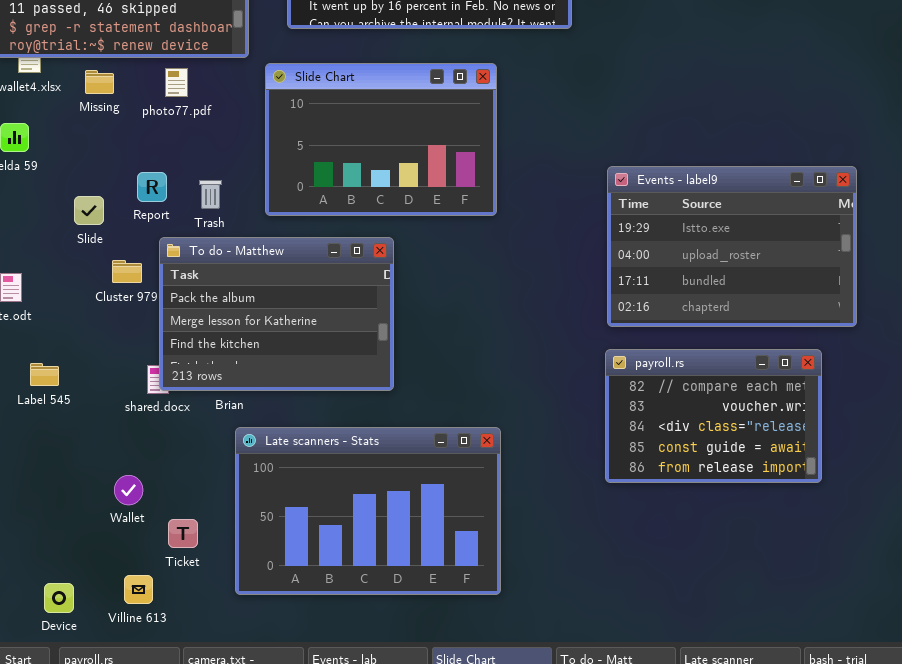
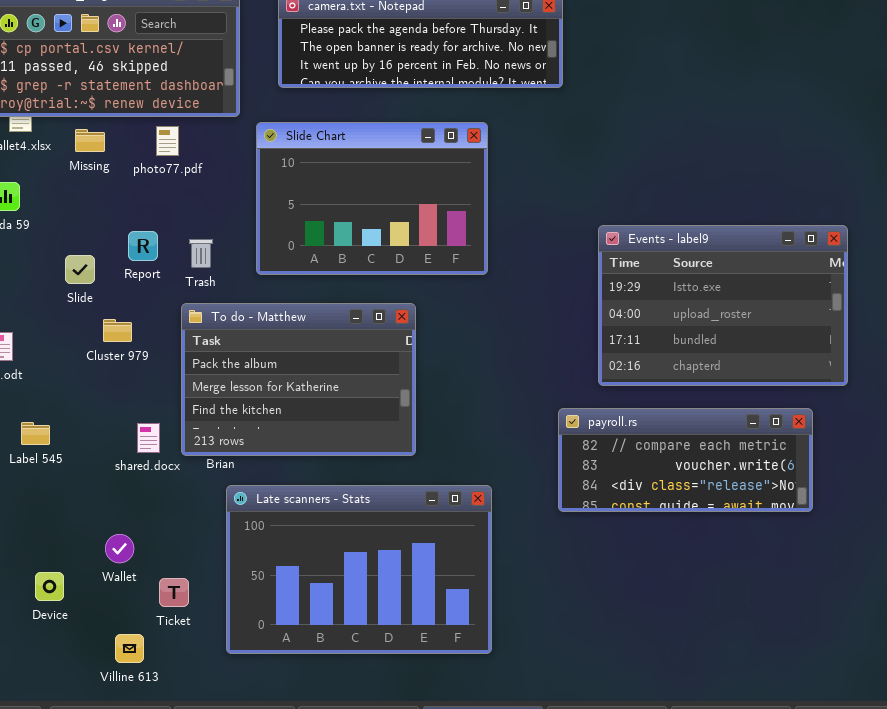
To do - Matthew: [159,237,394,391] -> [181,303,416,456], moved
payroll.rs: [605,349,822,483] -> [558,408,813,512], resized
Device: [44,583,74,613] -> [35,572,64,601], moved

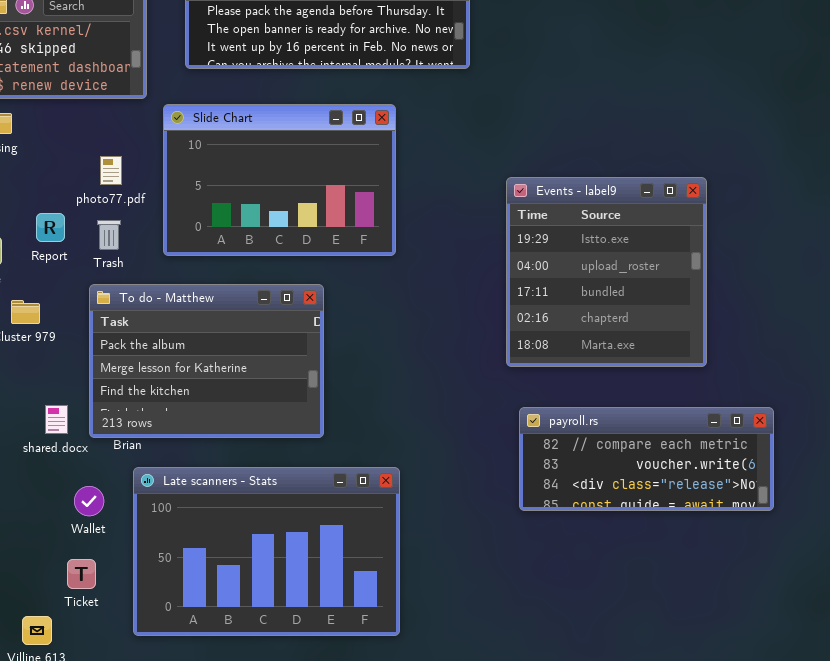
photo77.pdf: [156,126,179,156] -> [100,156,122,185], moved
Events - label9: [598,225,848,386] -> [506,177,707,367], resized
payroll.rs: [558,408,813,512] -> [519,407,774,511], moved
Wallet: [105,534,134,563] -> [74,486,104,516], moved

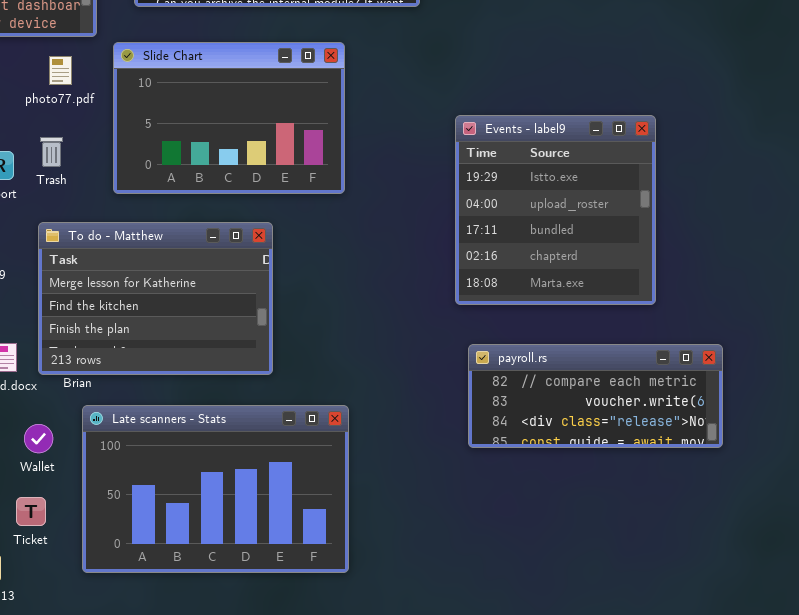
photo77.pdf: [100,156,122,185] -> [49,56,72,85], moved
Trash: [97,220,121,250] -> [40,137,63,167], moved
To do - Matthew: [89,284,324,438] -> [38,222,273,375], scrolled down 1 row

